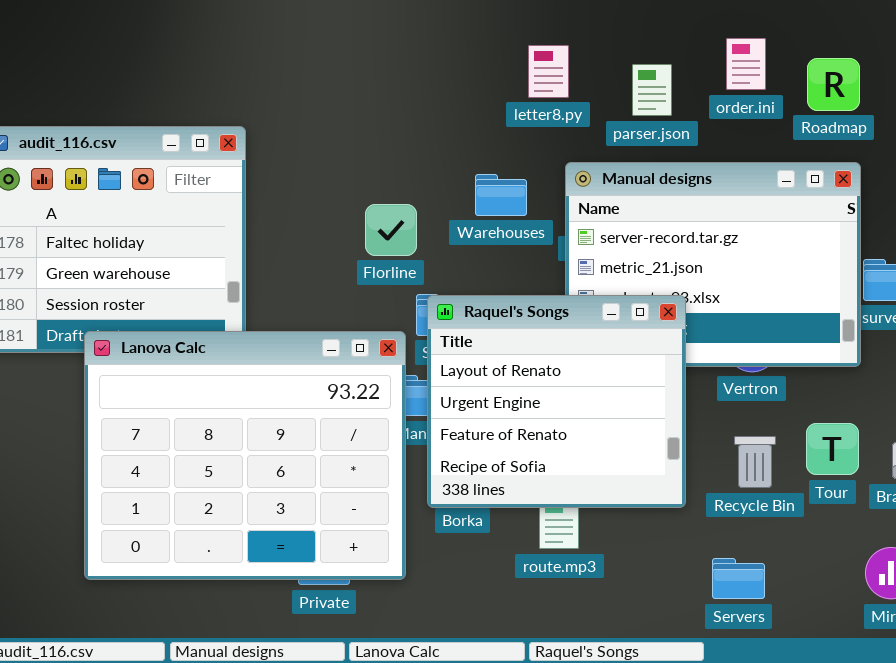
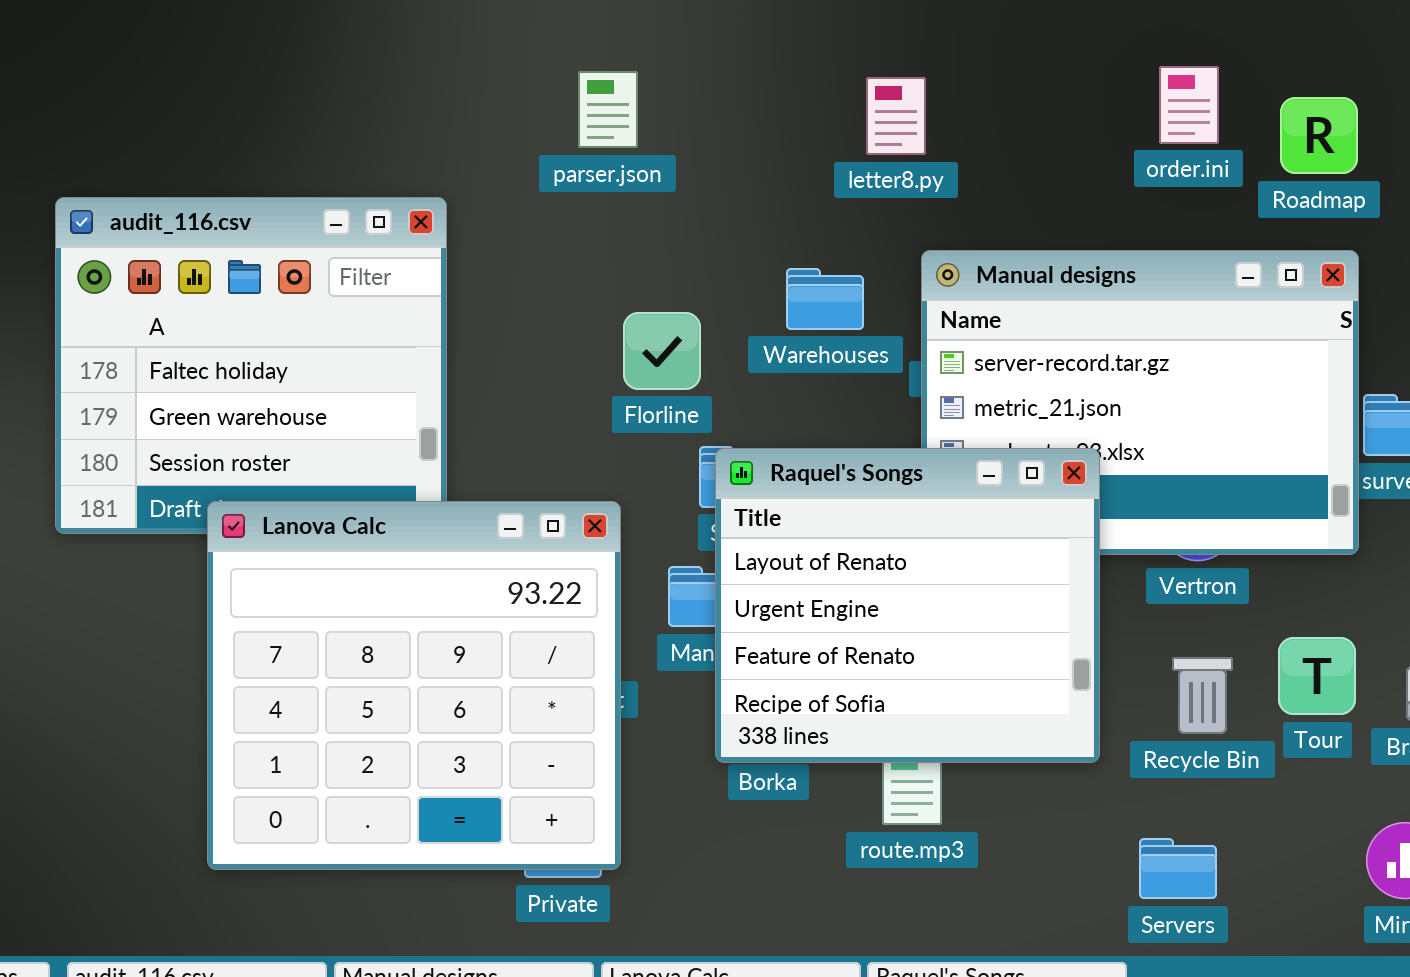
parser.json: [632,64,672,116] -> [578,71,638,148], moved
Lanova Calc: [84,331,406,580] -> [207,501,621,870], resized

